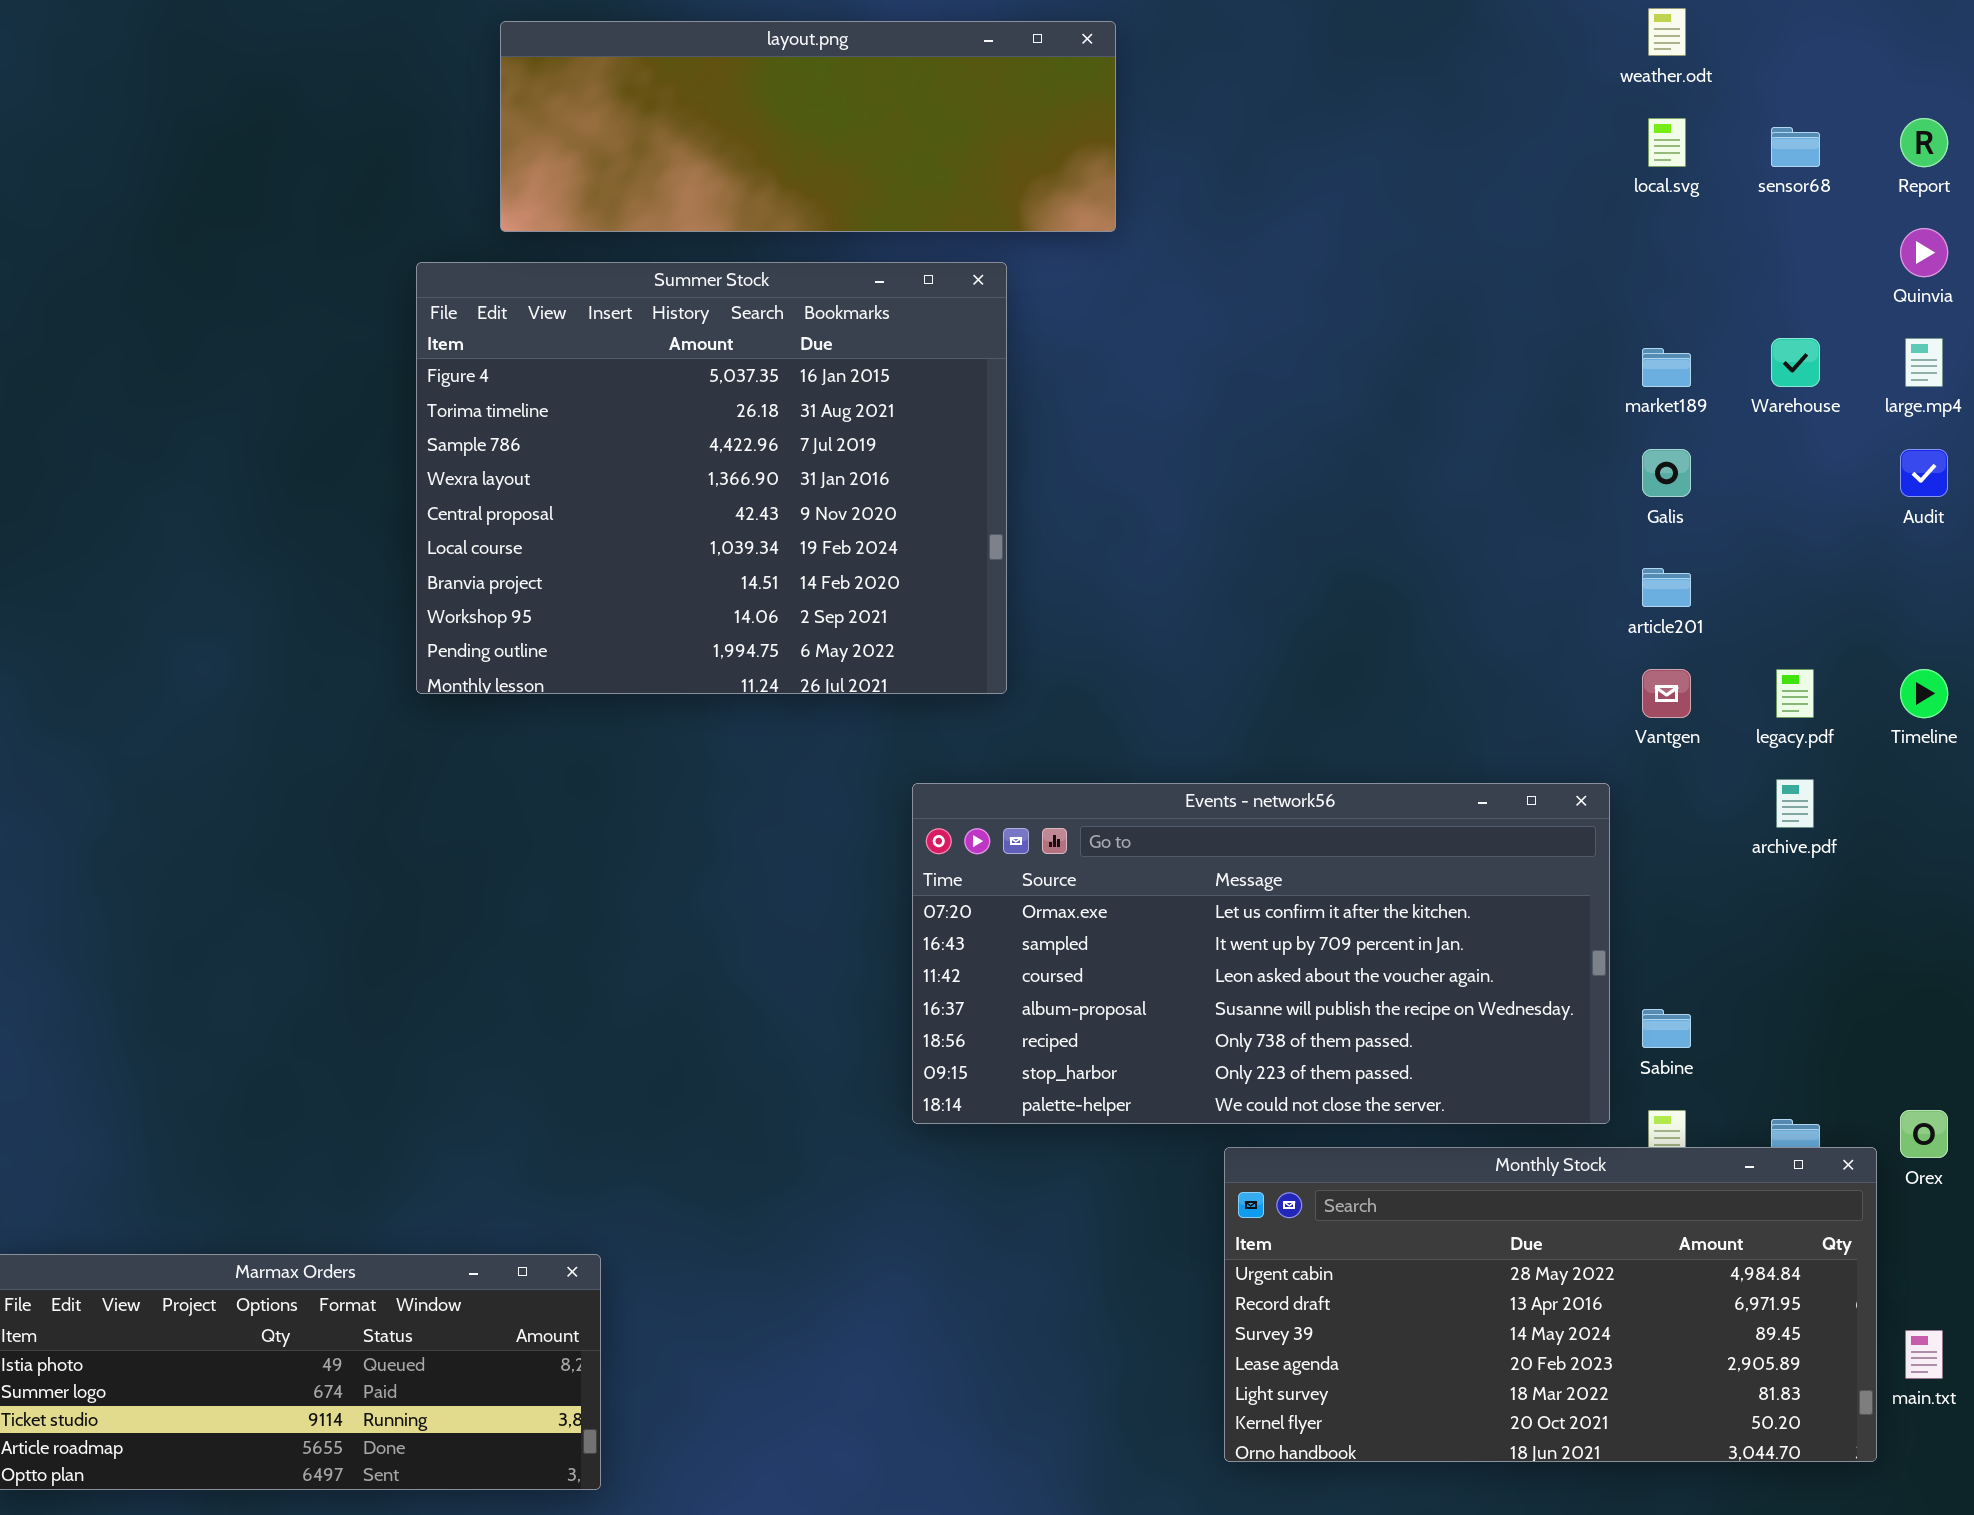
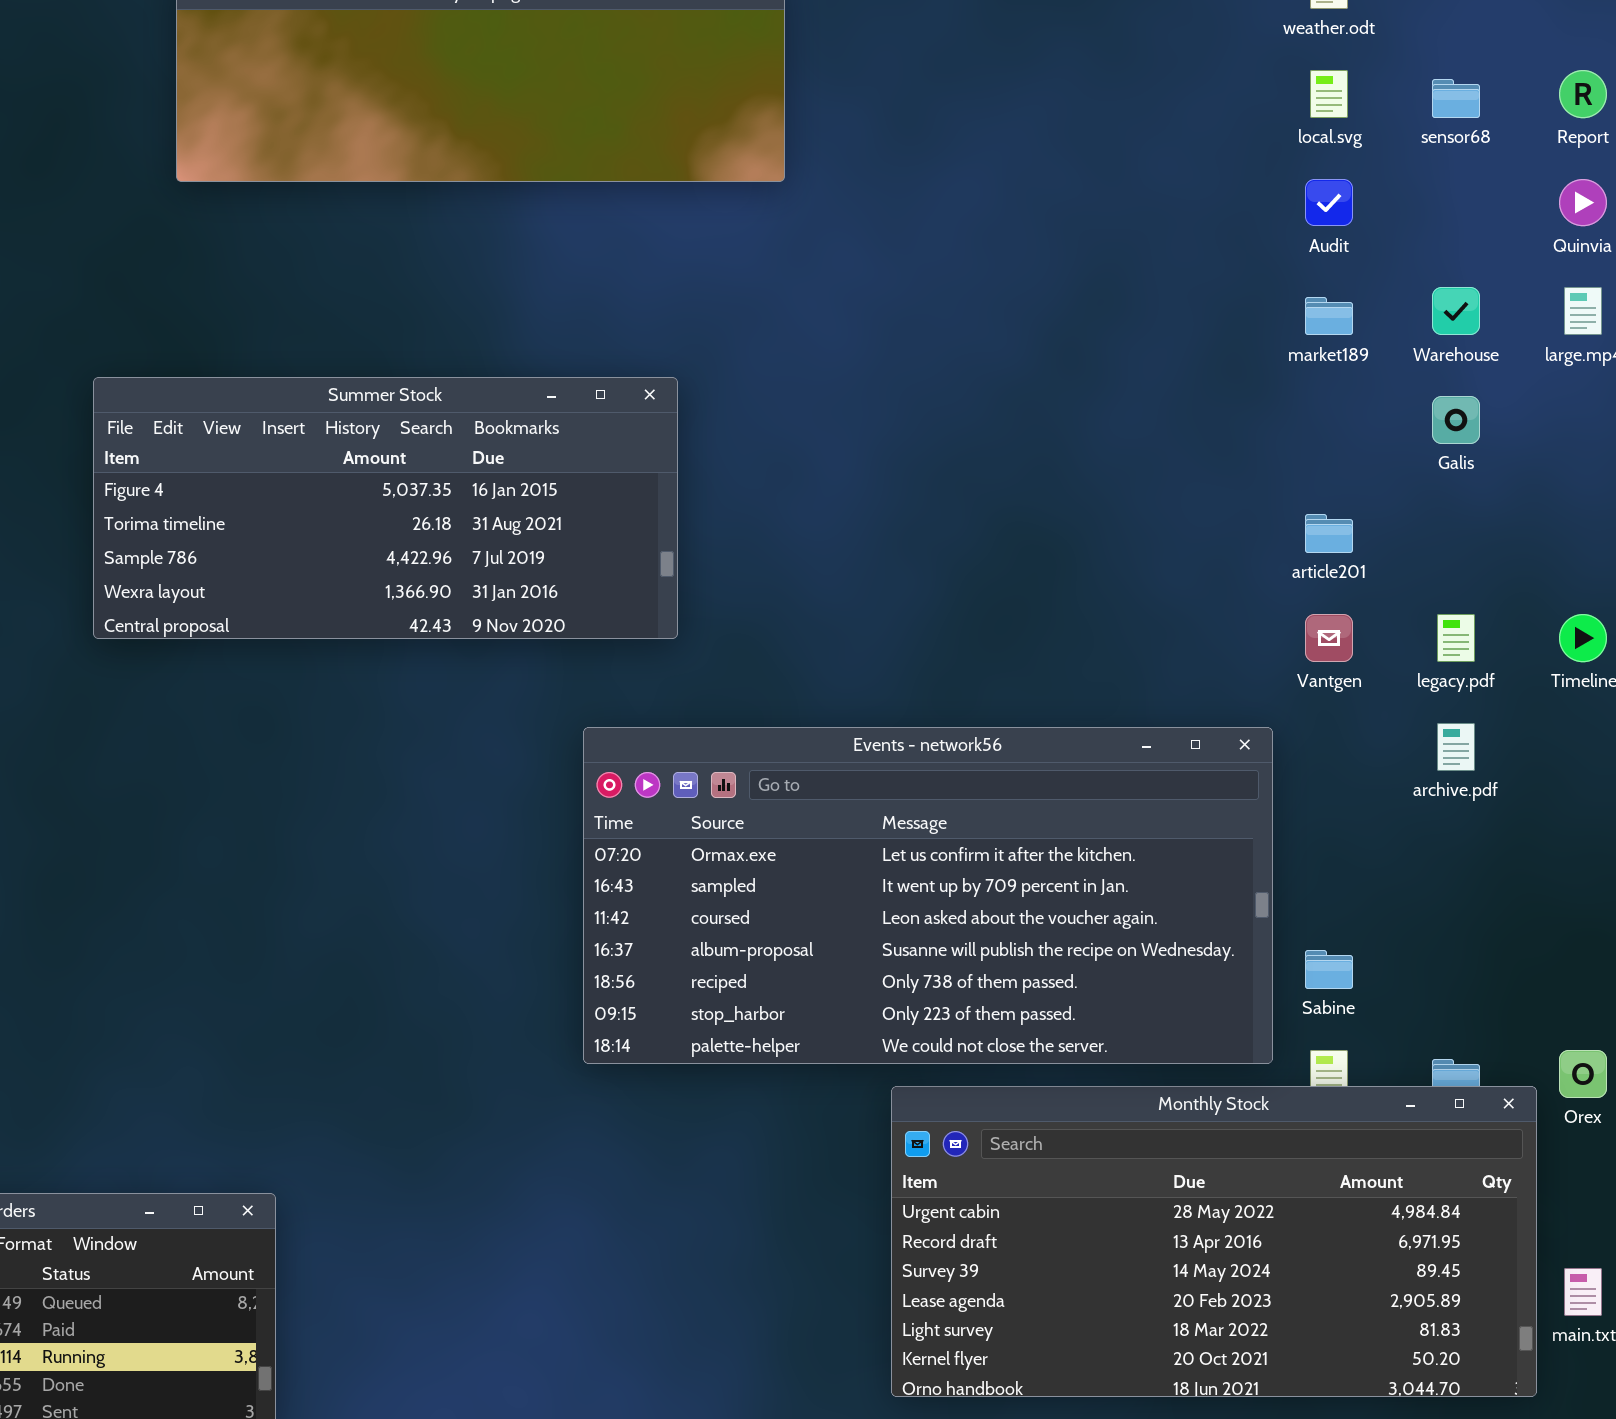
Summer Stock: [416,262,1007,694] -> [93,377,678,639], resized
Galis: [1642,449,1691,497] -> [1432,396,1480,444], moved
Audit: [1900,449,1948,497] -> [1305,179,1353,226], moved

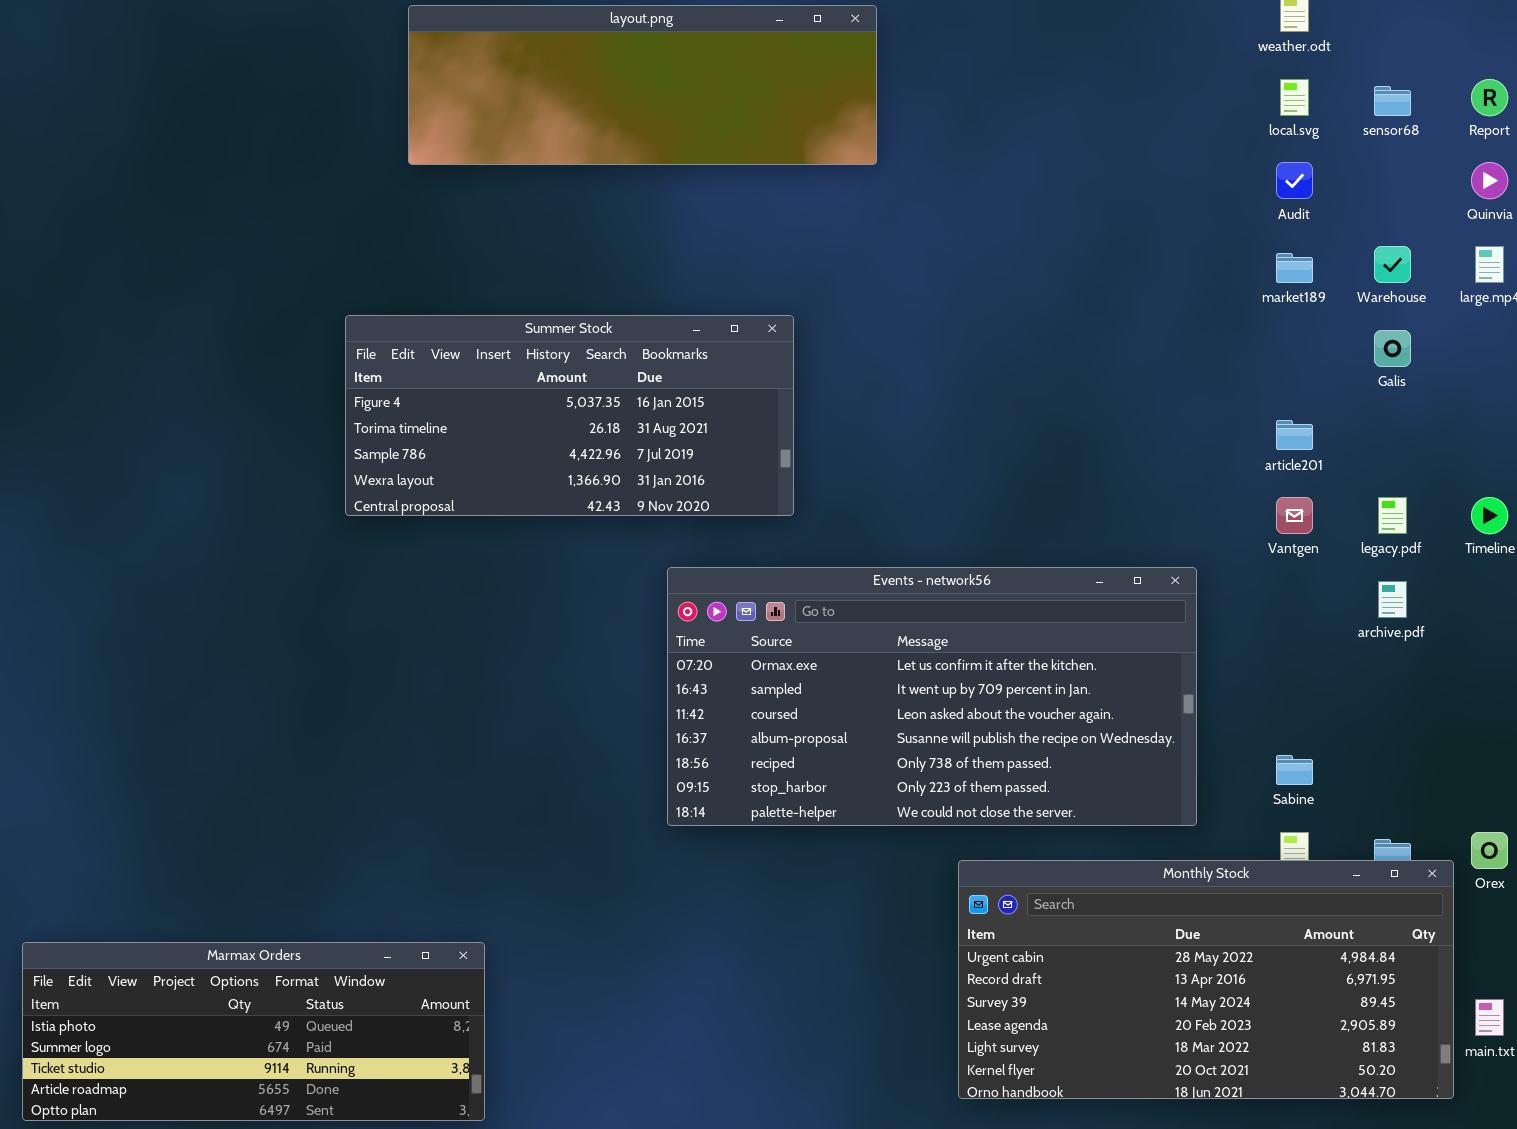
Events - network56: [583,727,1273,1064] -> [667,567,1197,826], moved

